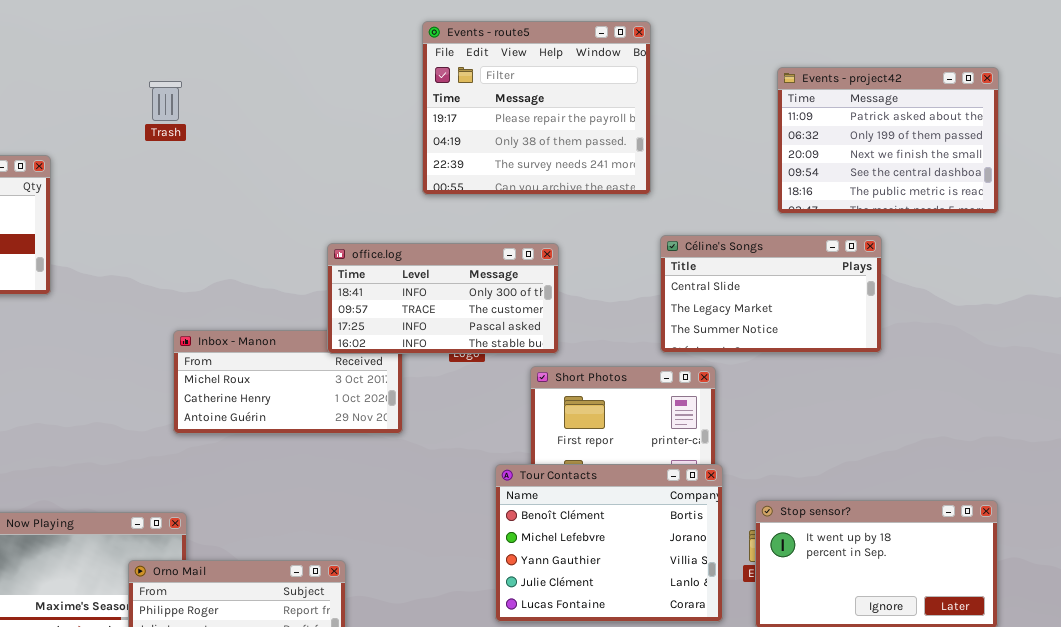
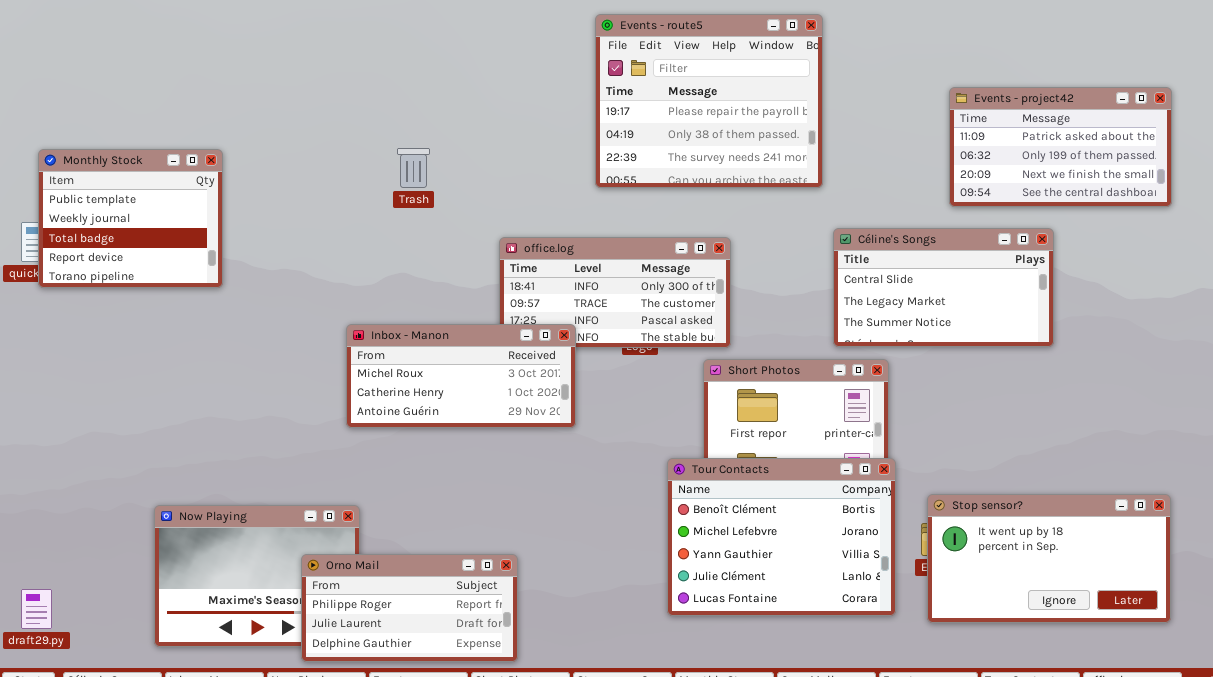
Events - project42: [777,67,999,214] -> [949,87,1172,207], resized
Trash: [149,81,182,121] -> [397,148,430,188], moved
Inbox - Manon: [173,330,403,434] -> [346,324,576,428], raised

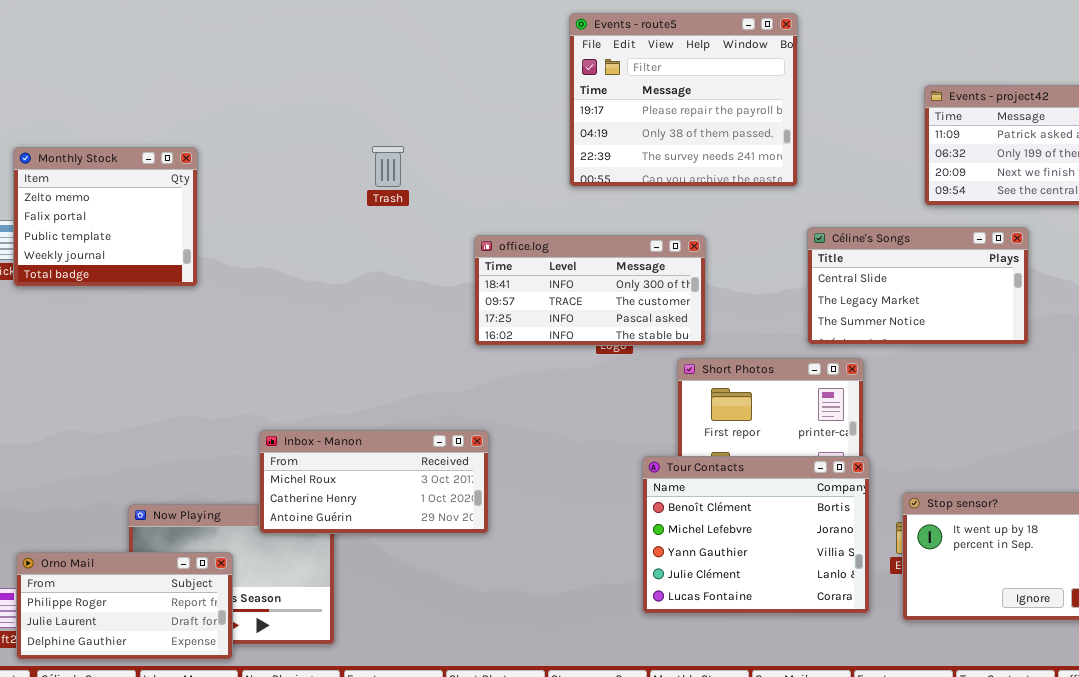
Monthly Stock: [38,149,223,288] -> [13,147,198,287], scrolled up 2 rows
Inbox - Manon: [346,324,576,428] -> [259,430,489,534], moved
Orno Mail: [301,554,518,662] -> [16,552,233,660], moved

